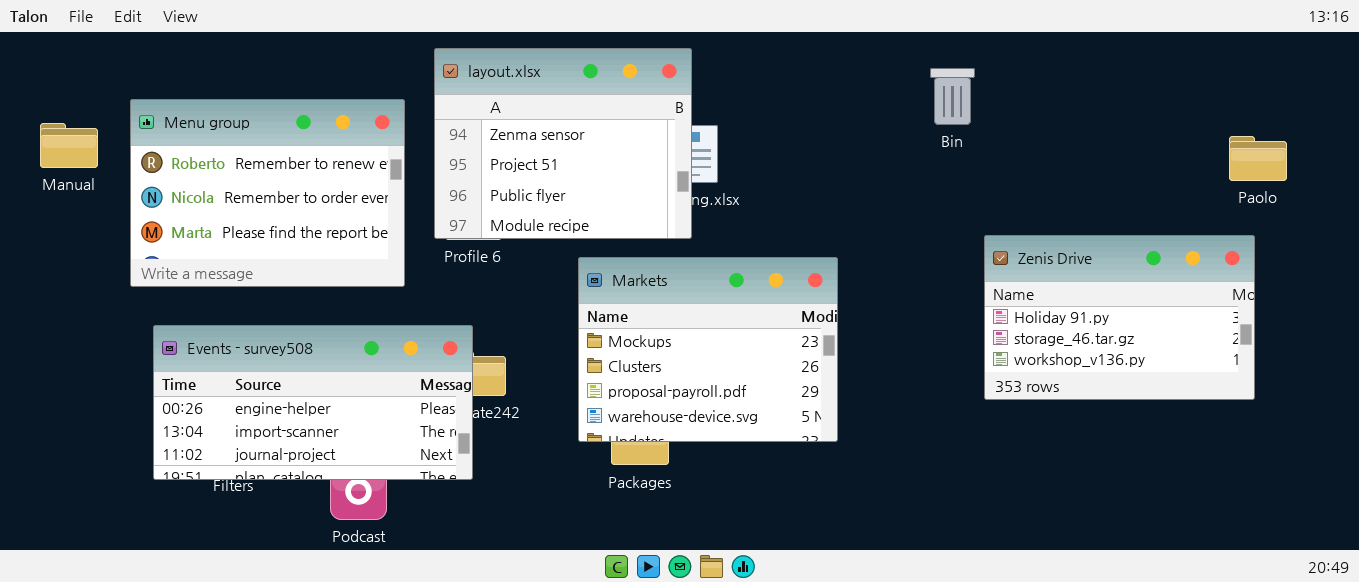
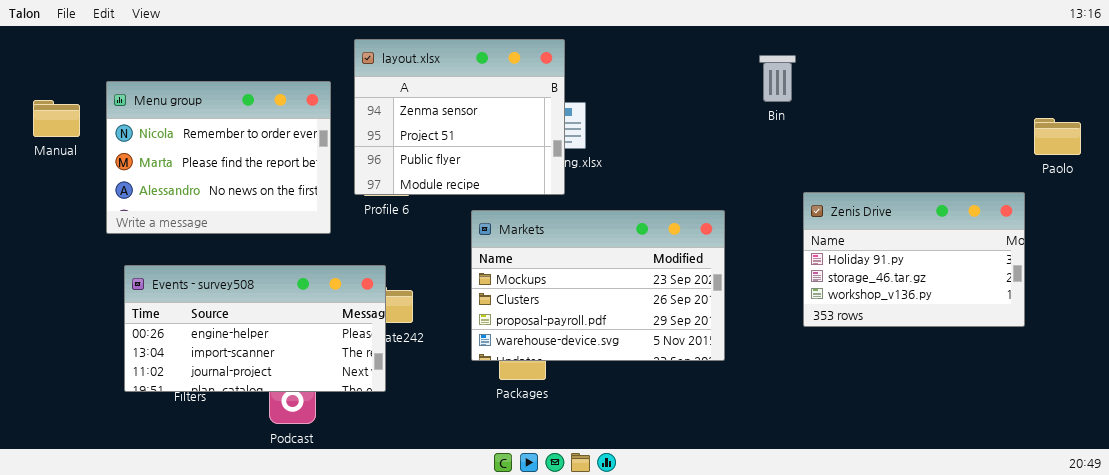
Menu group: [130,99,405,287] -> [106,81,331,234], scrolled down 1 row
Paolo: [1229,136,1287,181] -> [1034,118,1081,155], moved
Markets: [578,257,838,442] -> [471,210,725,361], resized

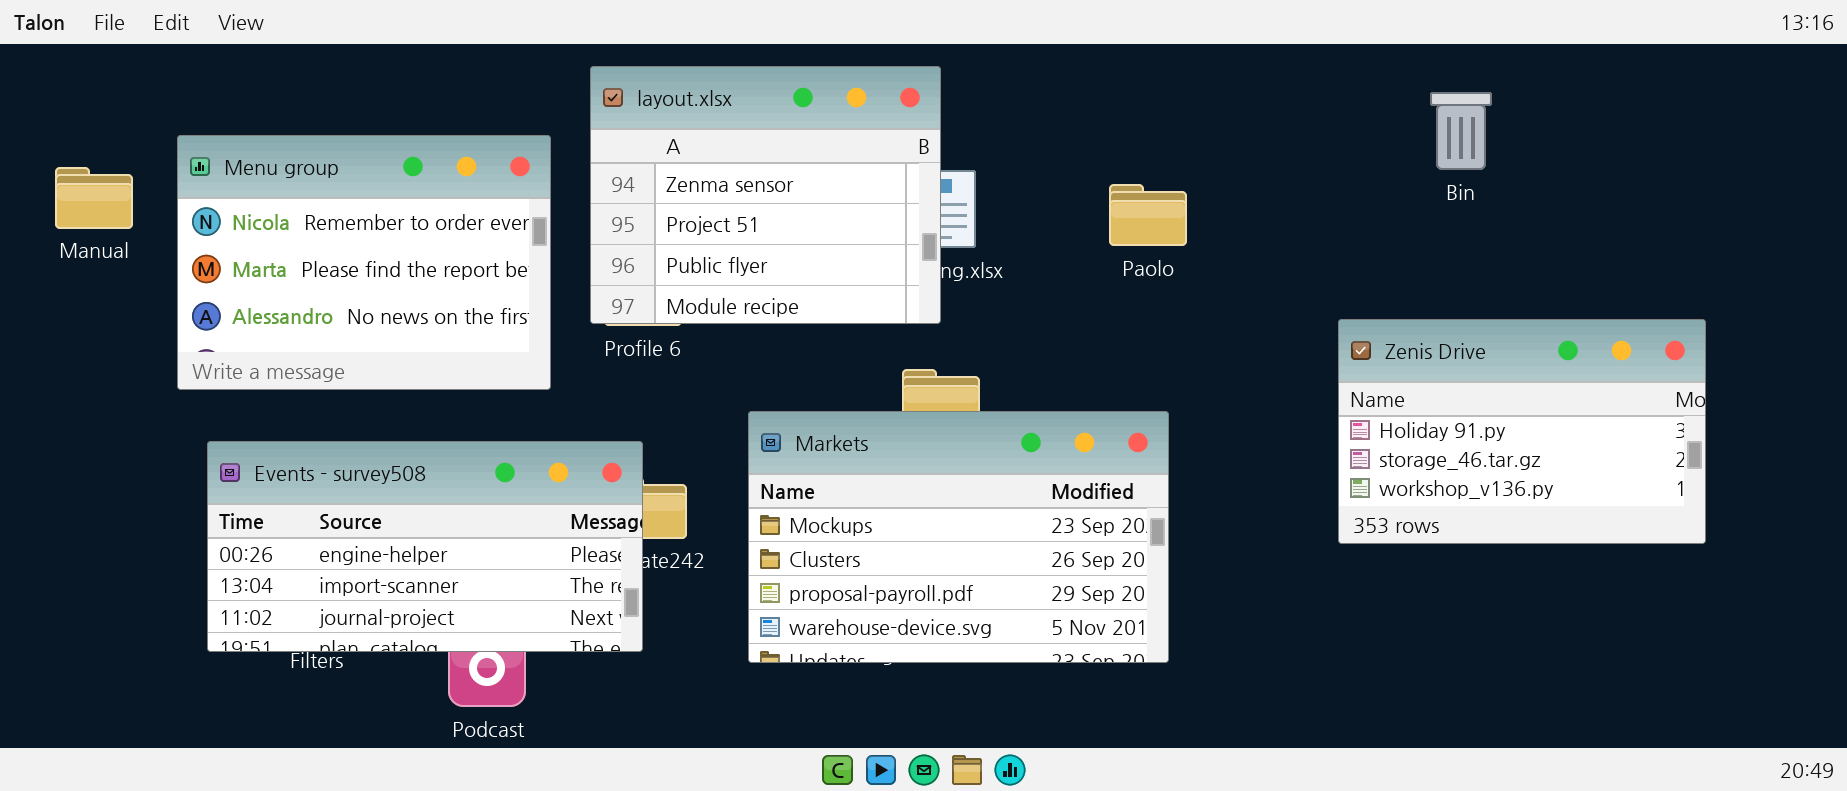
Bin: [759,55,796,102] -> [1430,92,1492,170], moved
Paolo: [1034,118,1081,155] -> [1109,184,1187,246], moved
Markets: [471,210,725,361] -> [748,411,1169,663], moved

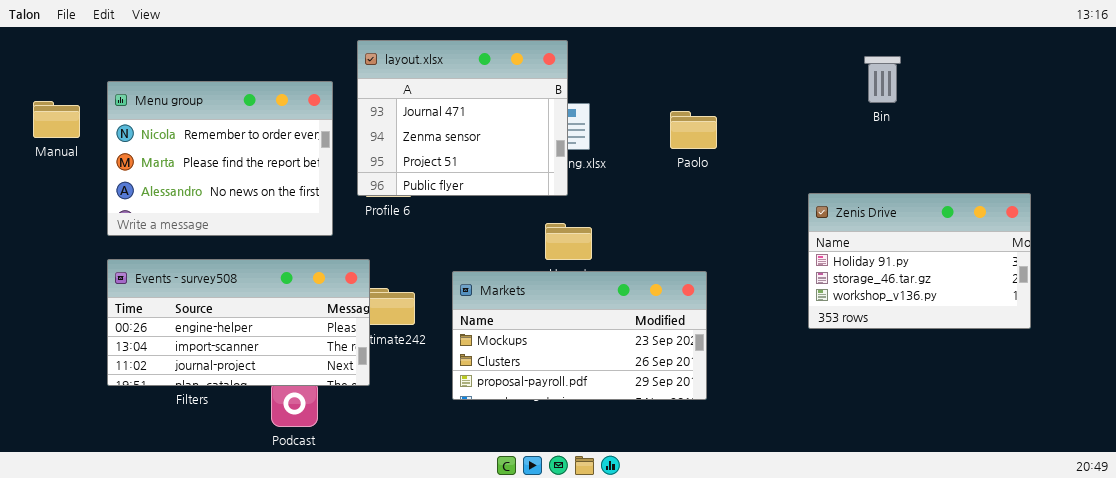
layout.xlsx: [590,66,941,324] -> [357,40,568,196], scrolled up 1 row
Markets: [748,411,1169,663] -> [452,271,707,400], resized
Events - survey508: [207,441,643,652] -> [107,259,370,386], moved

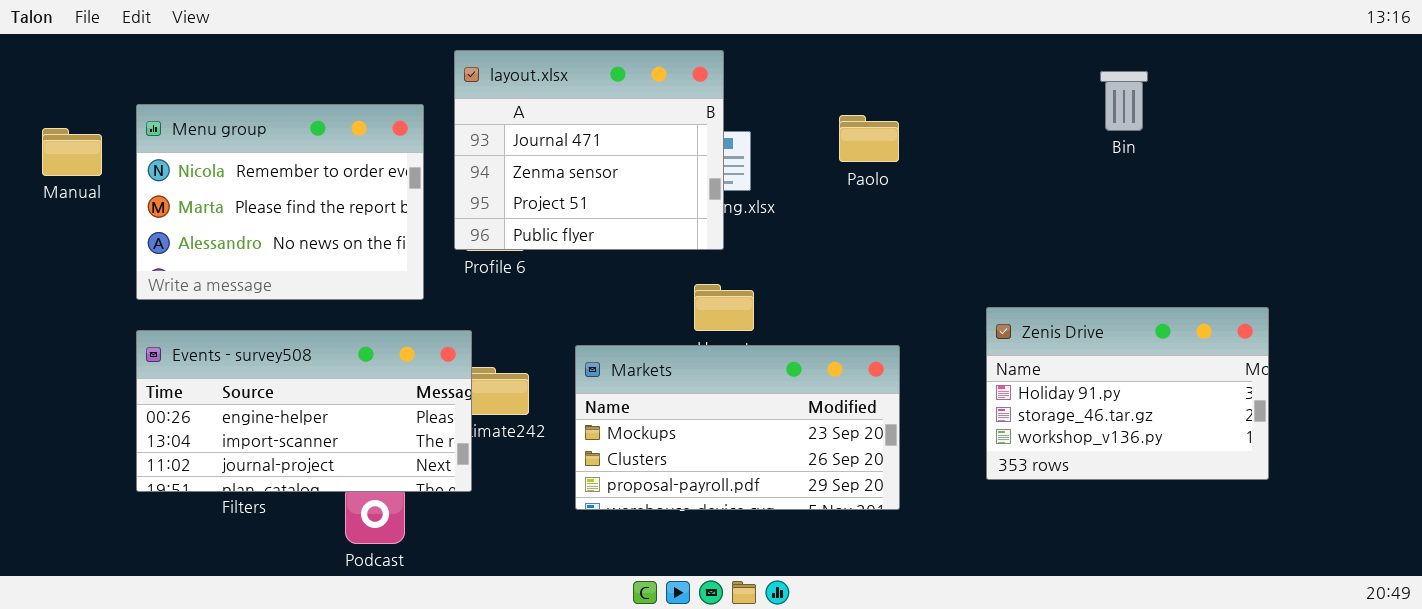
Paolo: [670,111,717,149] -> [839,115,899,162], moved
Zenis Drive: [808,193,1031,329] -> [986,307,1269,480], moved

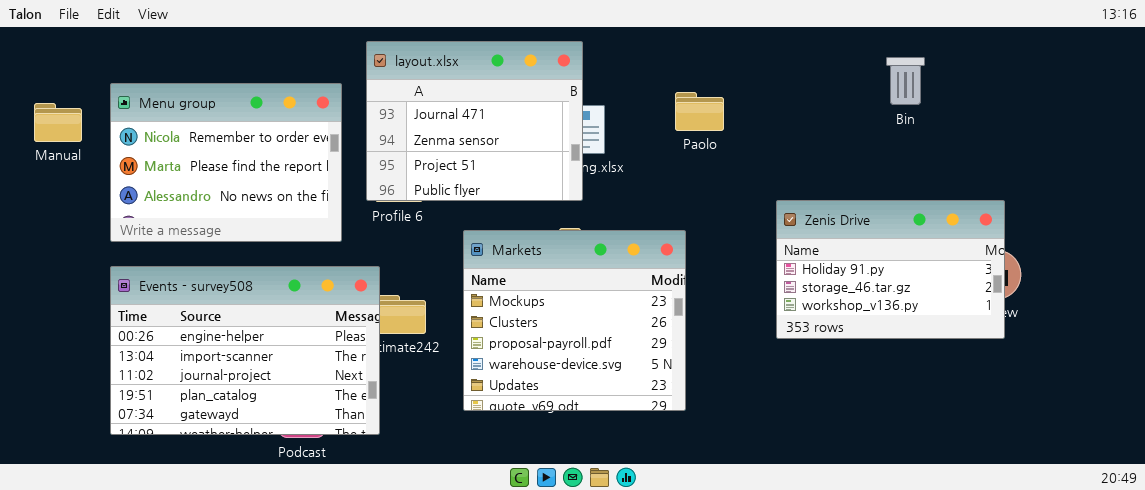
Zenis Drive: [986,307,1269,480] -> [776,200,1005,339], moved
Events - survey508: [136,330,472,492] -> [110,266,380,435], resized
Markets: [575,345,900,510] -> [463,230,686,411], resized

